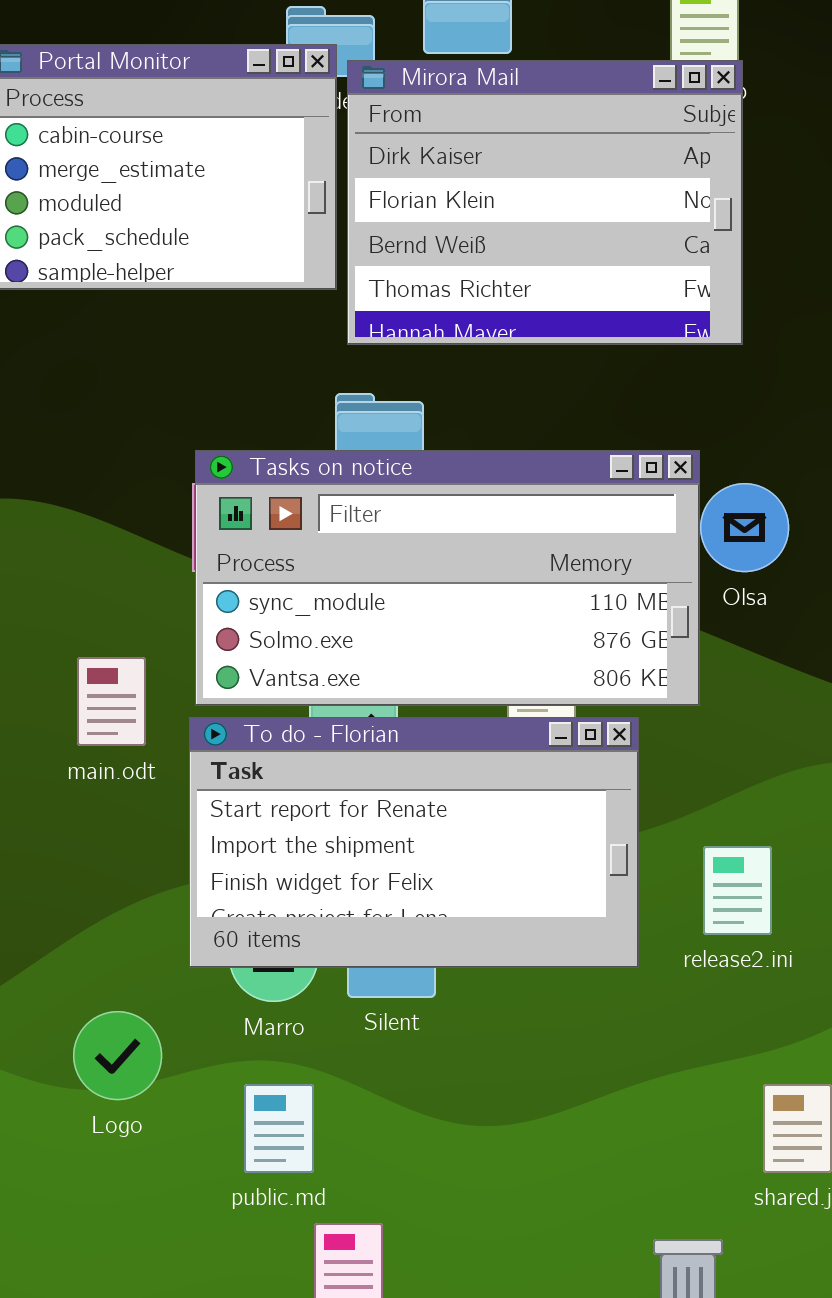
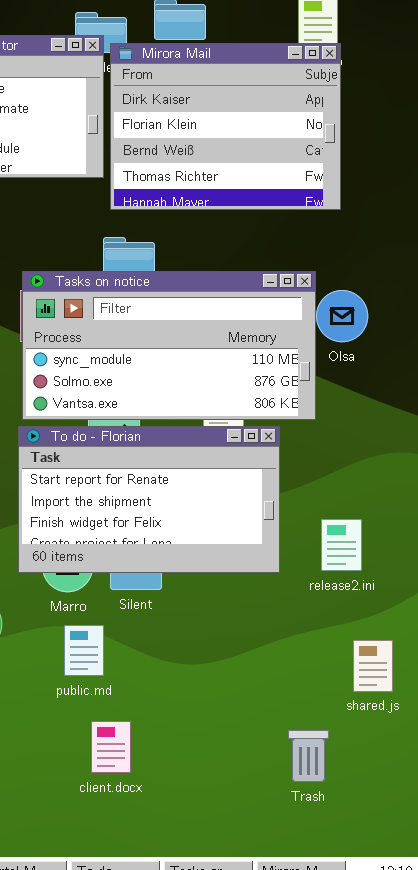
release2.ini: [703,846,772,935] -> [321,519,362,571], moved
public.md: [244,1084,314,1173] -> [64,625,104,676], moved

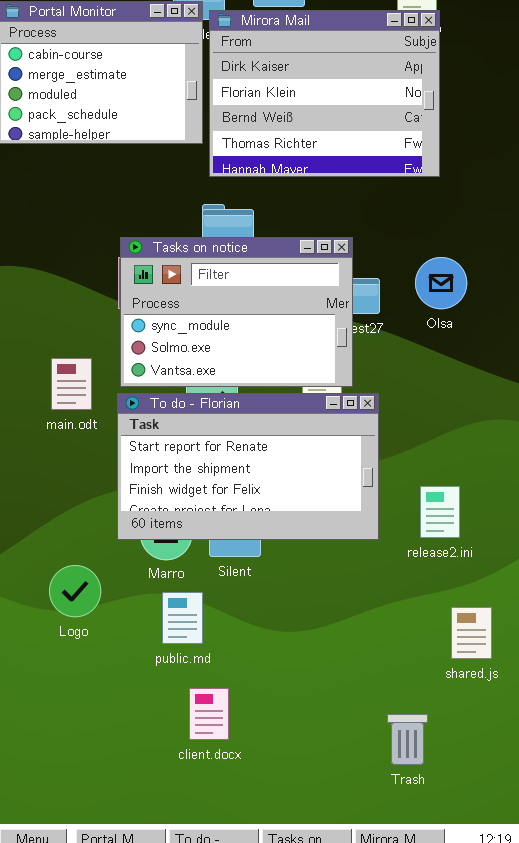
Tasks on notice: [22,271,316,420] -> [120,237,353,387], resized
Trash: [288,730,329,782] -> [387,714,428,765], moved

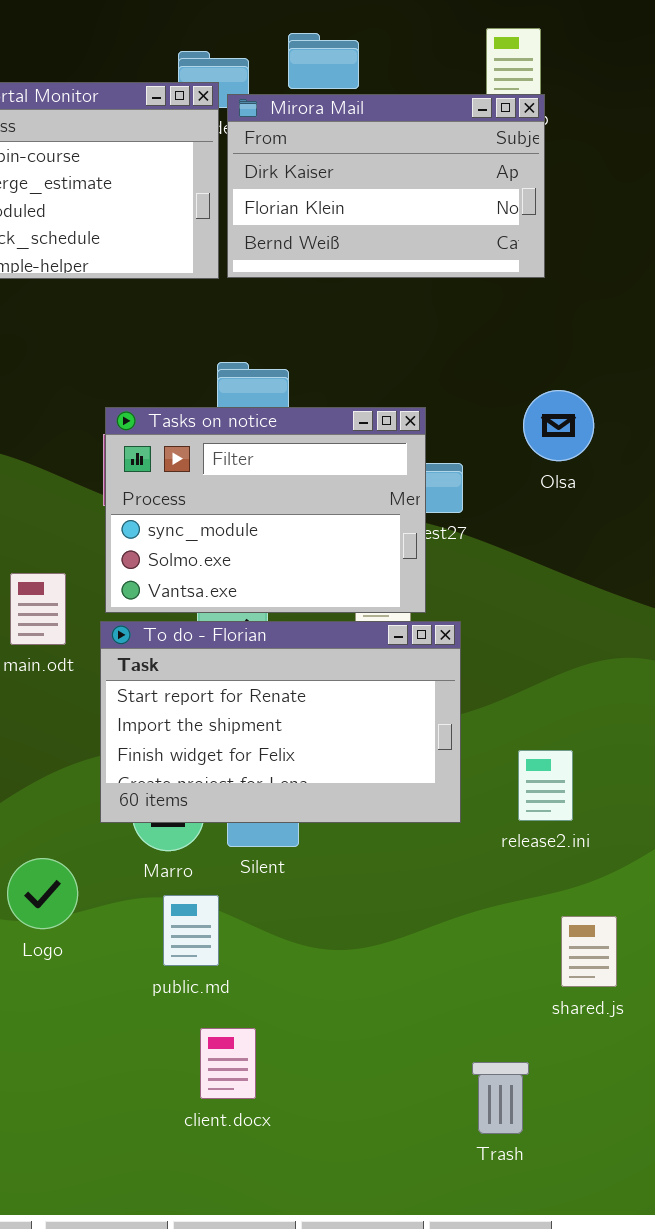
Mirora Mail: [209,10,440,177] -> [227,94,545,278], resized
Olsa: [415,257,467,309] -> [523,390,594,461], moved

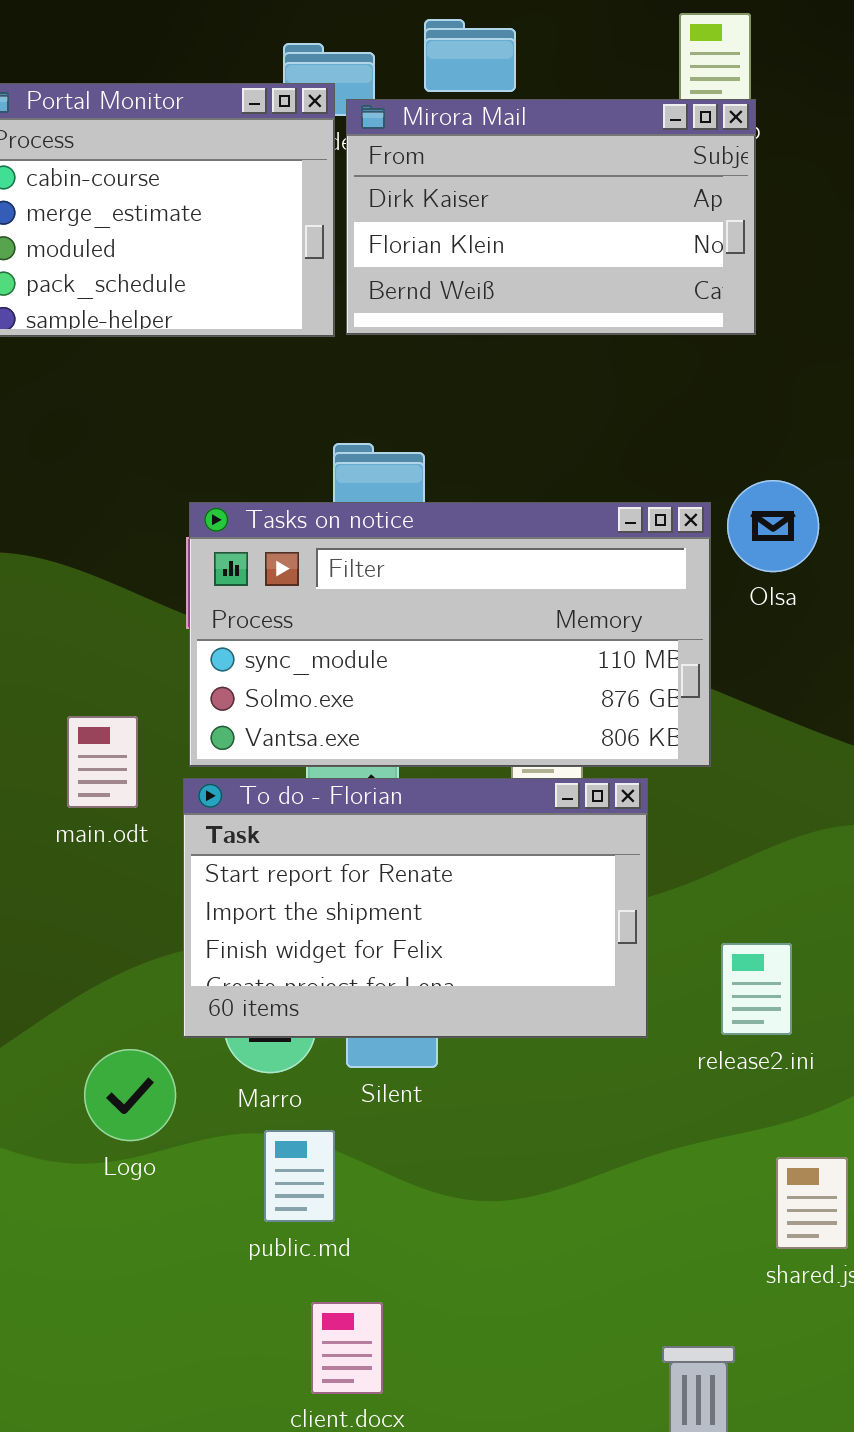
Tasks on notice: [105,407,426,613] -> [189,502,711,767], resized
Logo: [7,858,78,929] -> [84,1049,176,1141], moved

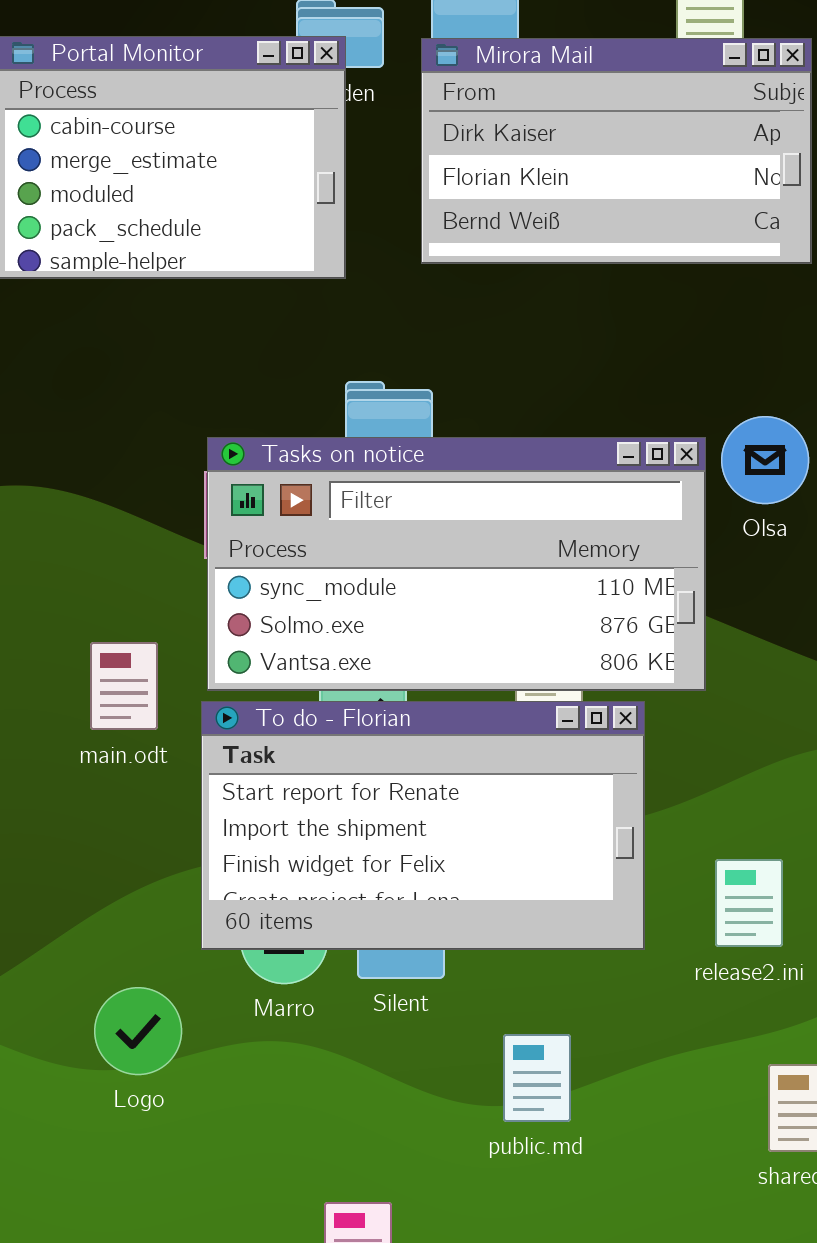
Mirora Mail: [346,99,756,335] -> [421,38,812,264], moved
Logo: [84,1049,176,1141] -> [94,987,182,1075], moved
public.md: [264,1130,335,1222] -> [503,1034,571,1122], moved

